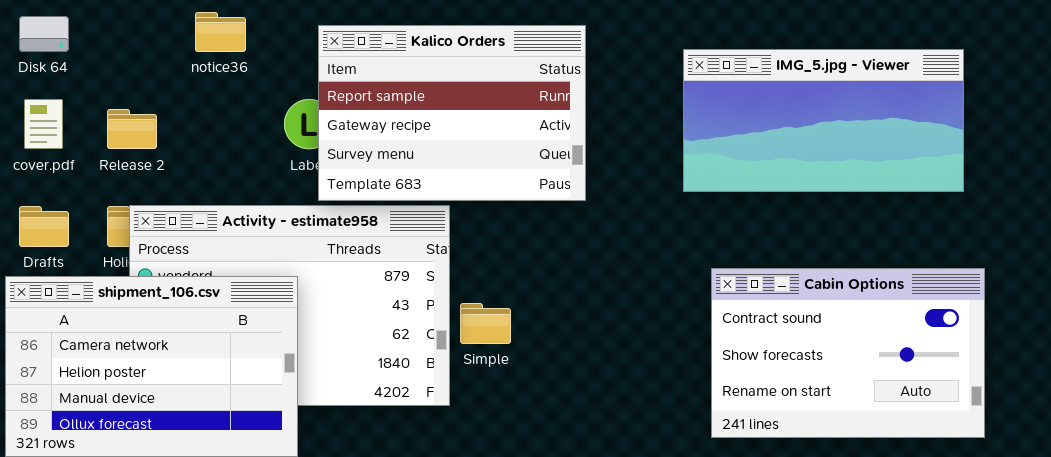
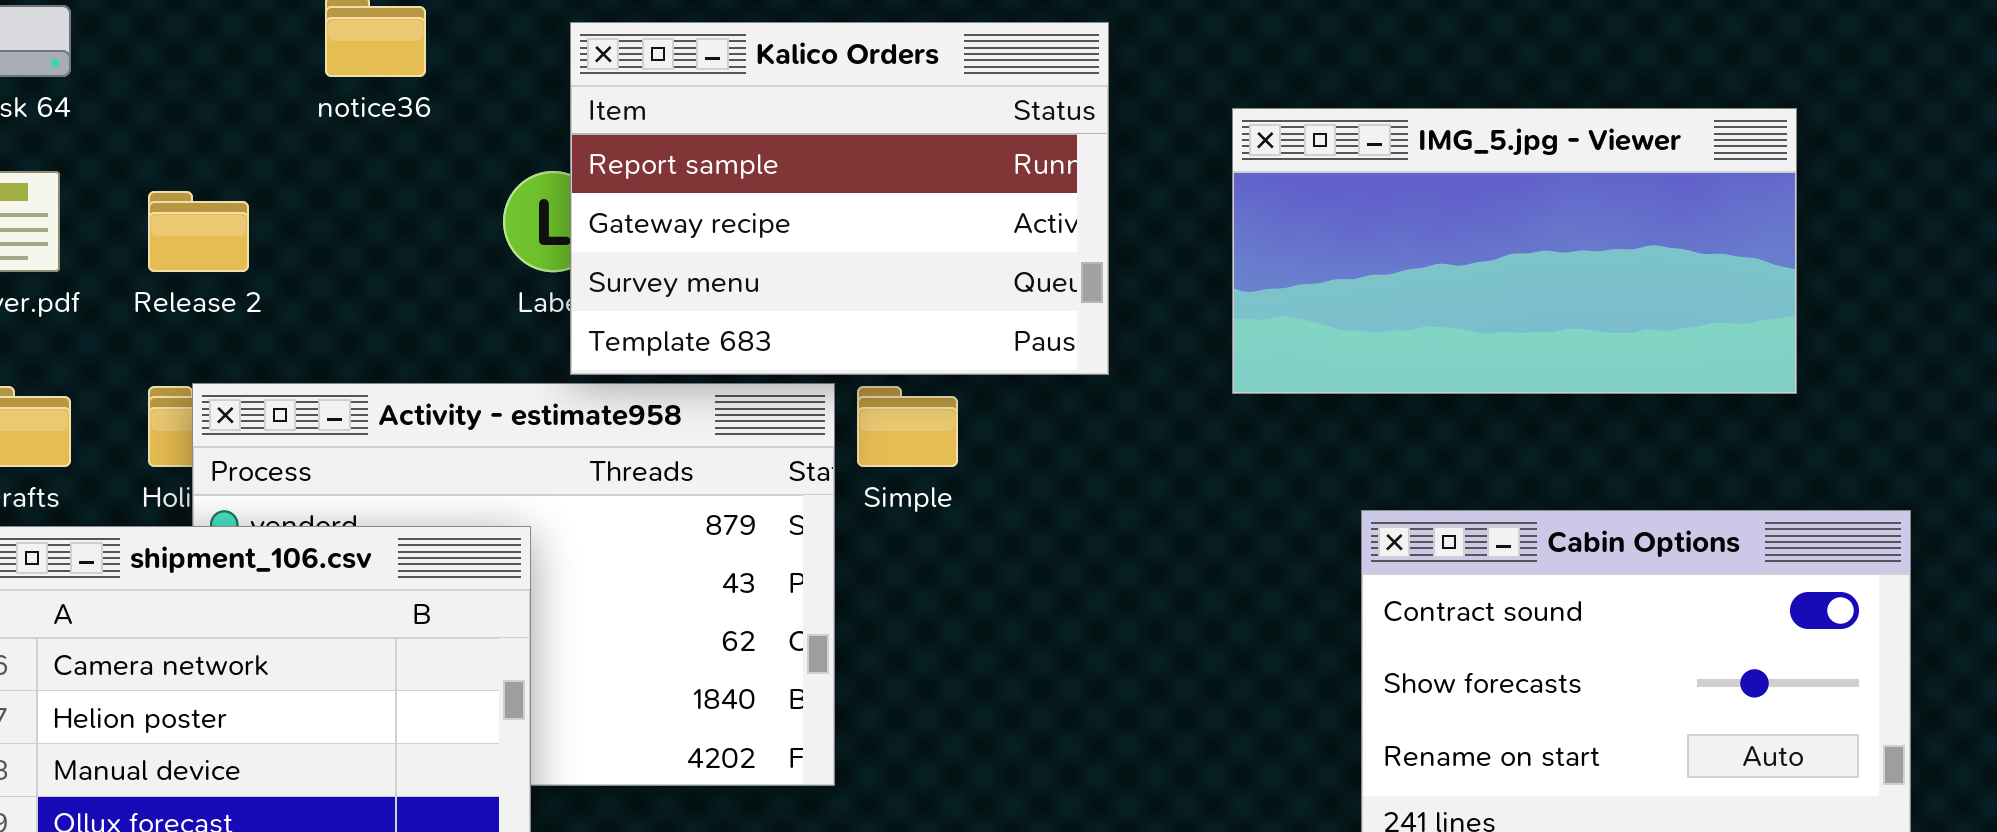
IMG_5.jpg - Viewer: [683,49,964,192] -> [1232,108,1797,394], moved
Simple: [460,303,511,344] -> [857,386,958,467], moved

